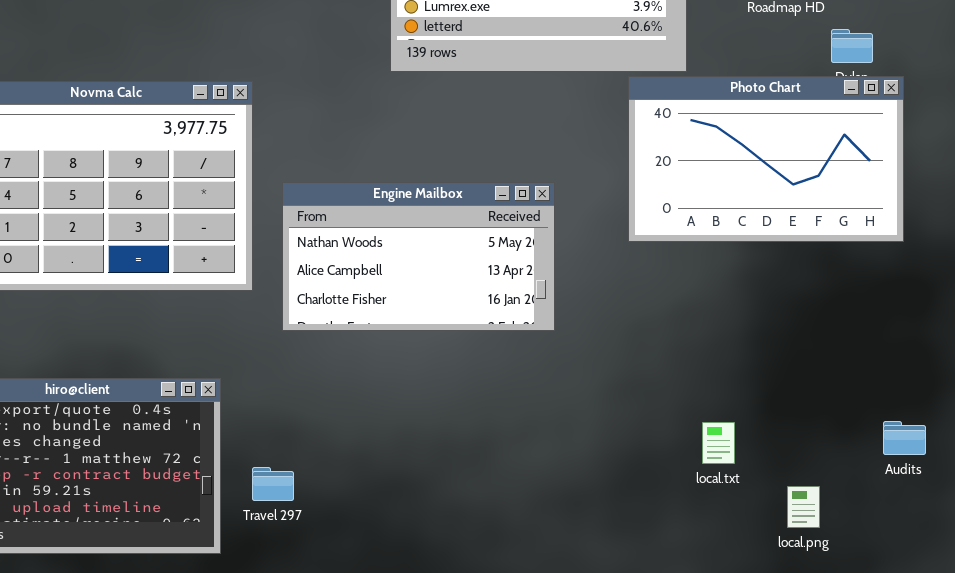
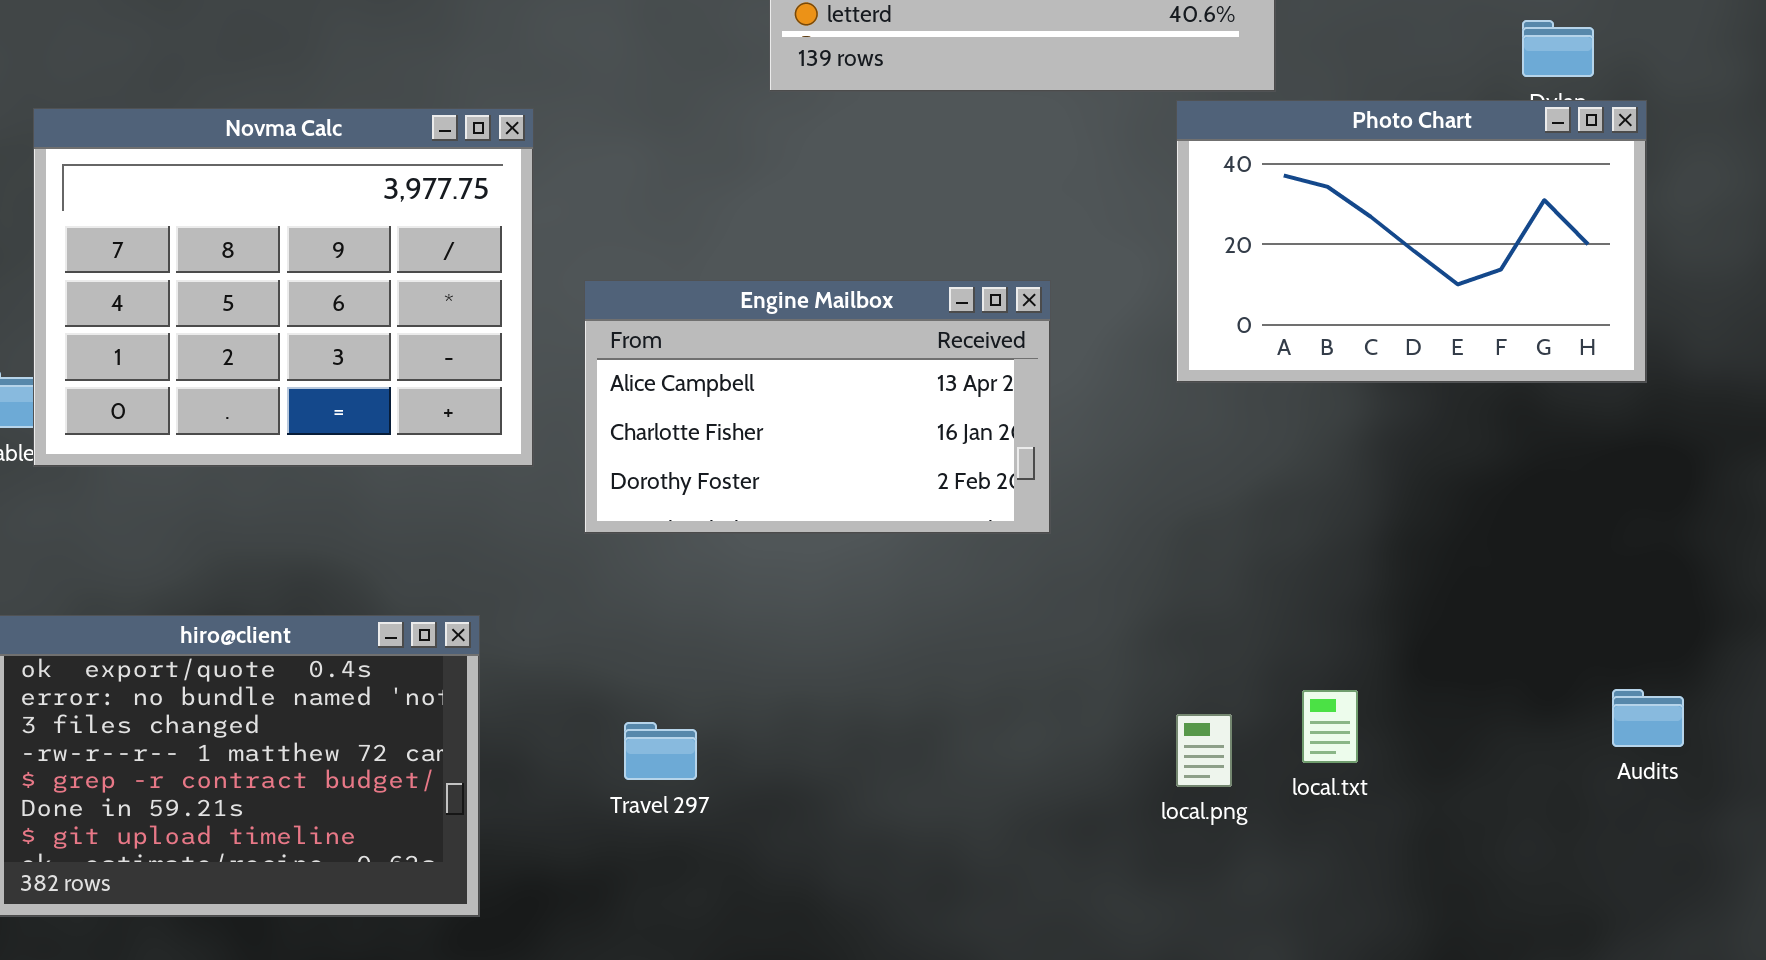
Engine Mailbox: [282,182,555,331] -> [584,280,1051,534], scrolled down 1 row
Travel 297: [252,467,294,501] -> [624,722,697,780], moved
local.png: [787,486,820,528] -> [1176,714,1232,787], moved

